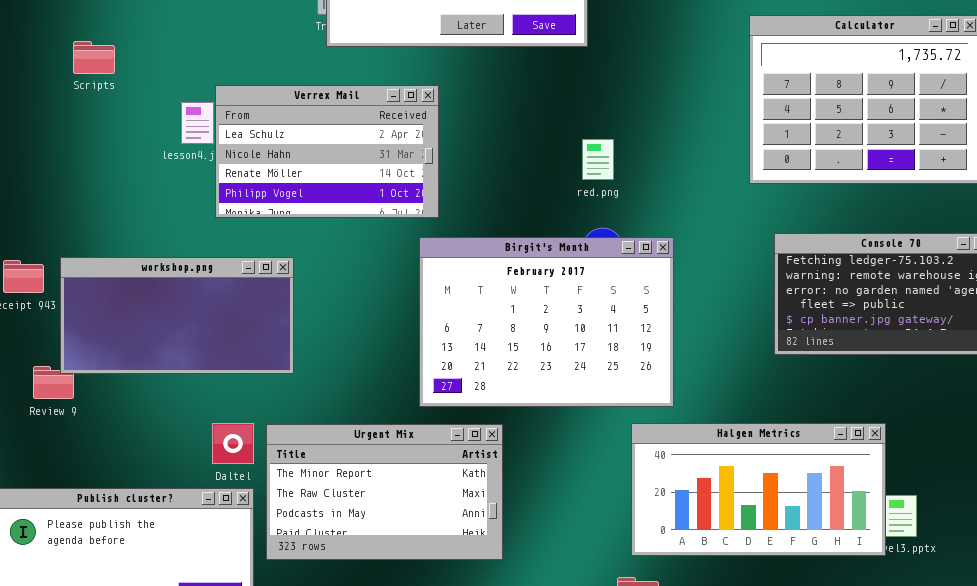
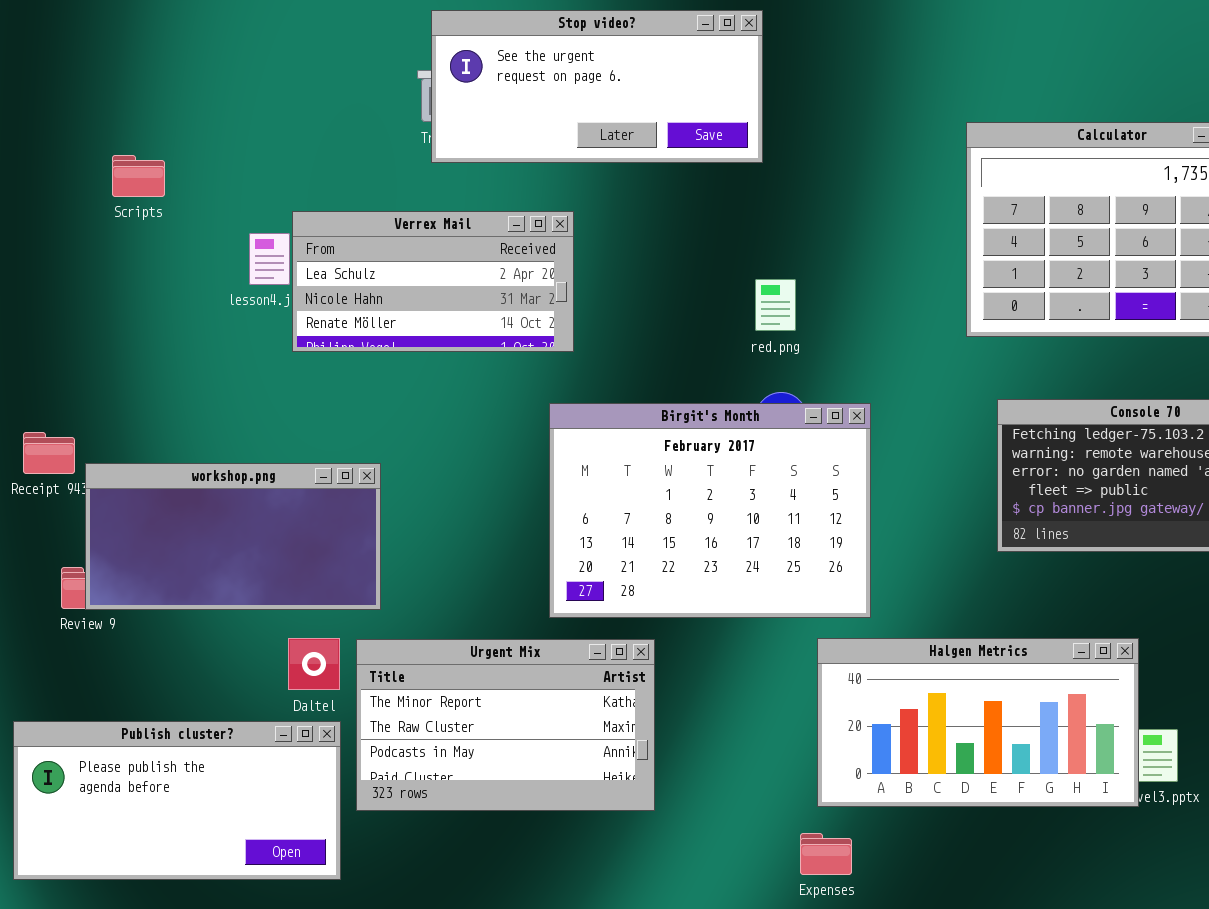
Verrex Mail: [215,85,439,218] -> [292,211,574,352], resized
workshop.png: [60,257,294,374] -> [85,463,381,610], moved

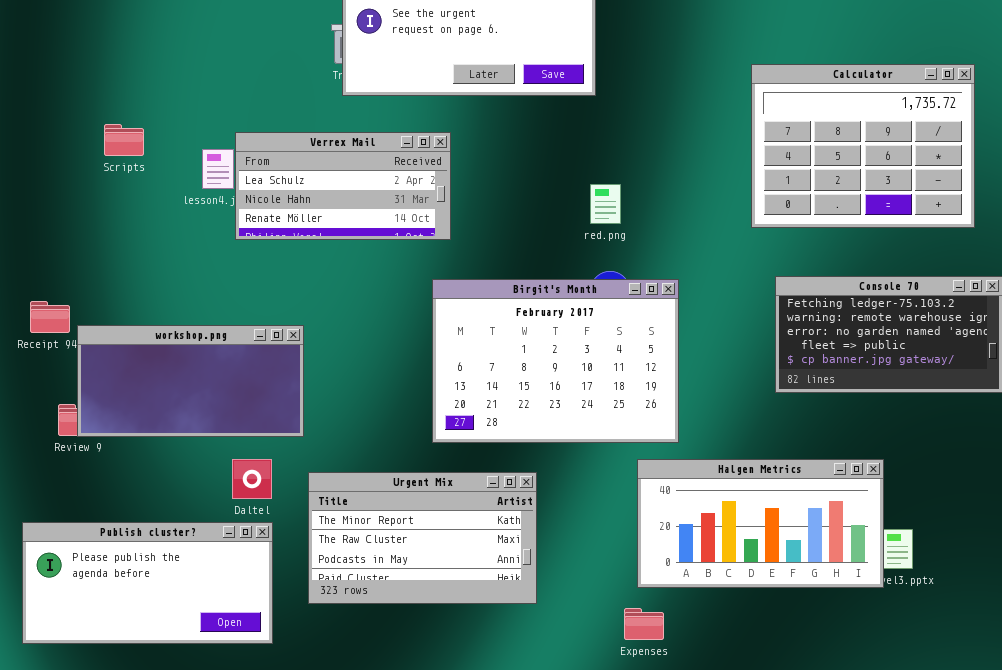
Scripts: [112,155,165,197] -> [104,124,144,156], moved
Urgent Mix: [356,639,655,811] -> [308,472,537,604], moved

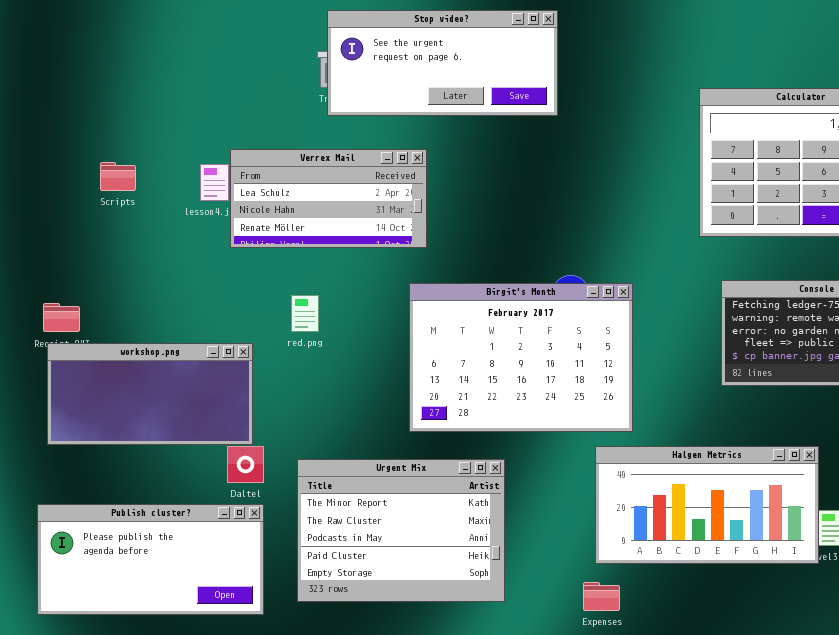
Scripts: [104,124,144,156] -> [100,162,136,191], moved
red.png: [590,184,621,224] -> [291,295,319,332], moved
workshop.png: [77,325,304,437] -> [47,343,253,445], moved
Urgent Mix: [308,472,537,604] -> [297,459,505,602], resized

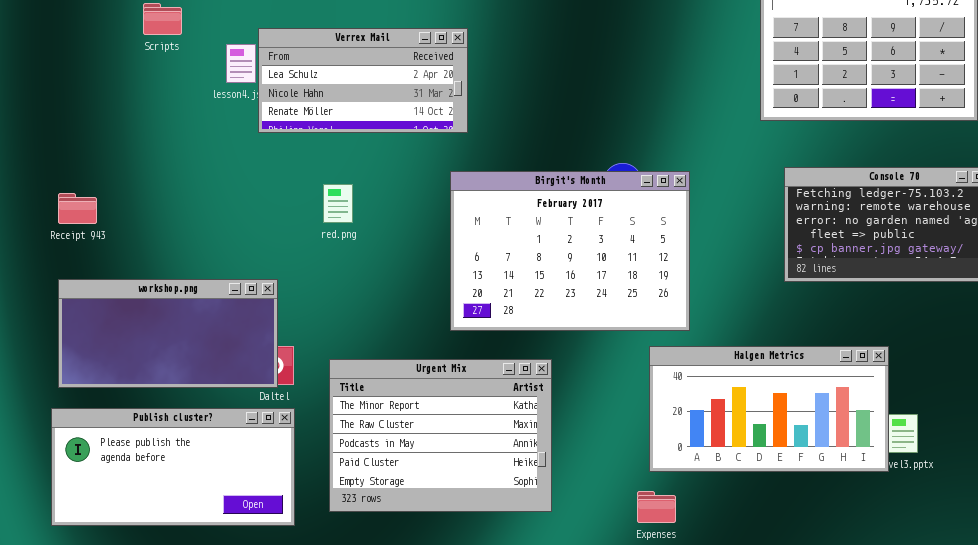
Scripts: [100,162,136,191] -> [143,3,182,35], moved
workshop.png: [47,343,253,445] -> [58,279,278,388], moved

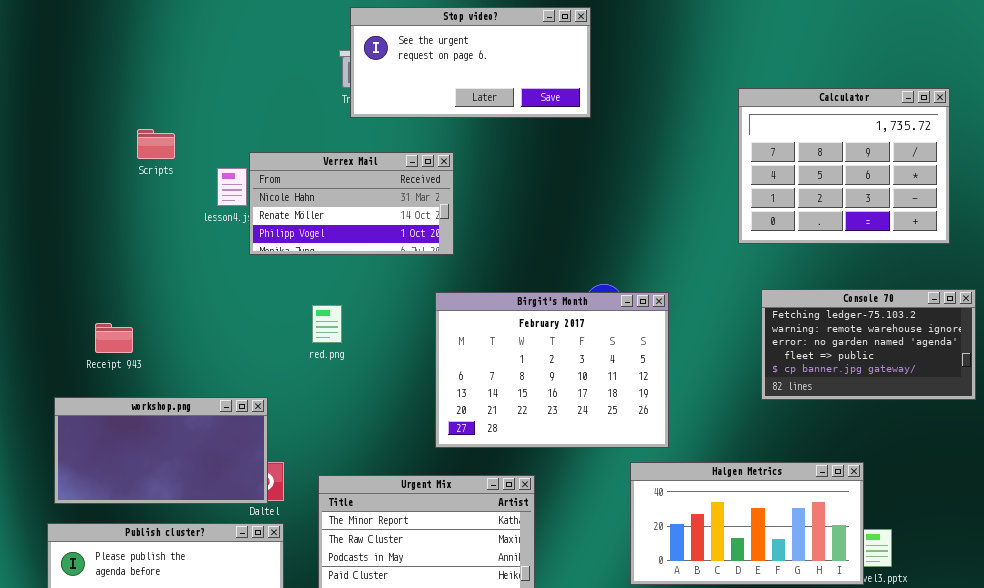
Verrex Mail: [258,28,468,133] -> [249,152,454,255], scrolled down 1 row
Receipt 943: [58,193,97,224] -> [95,323,133,353], moved

